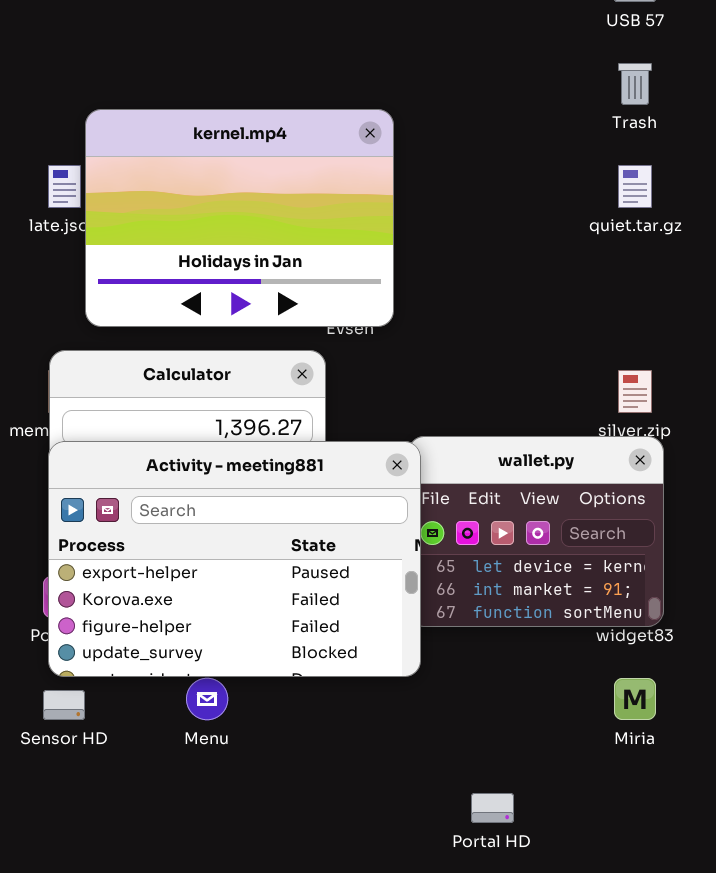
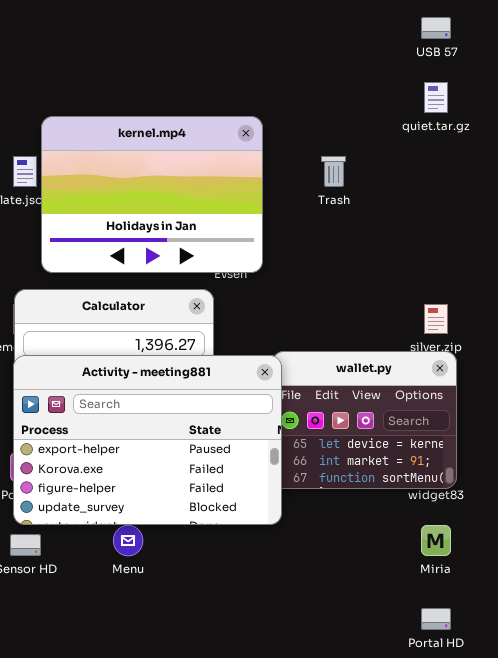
Trash: [618,63,652,105] -> [321,156,346,187], moved
quiet.tar.gz: [618,165,652,208] -> [424,82,448,113], moved
Portal HD: [471,793,514,823] -> [421,608,451,630], moved

